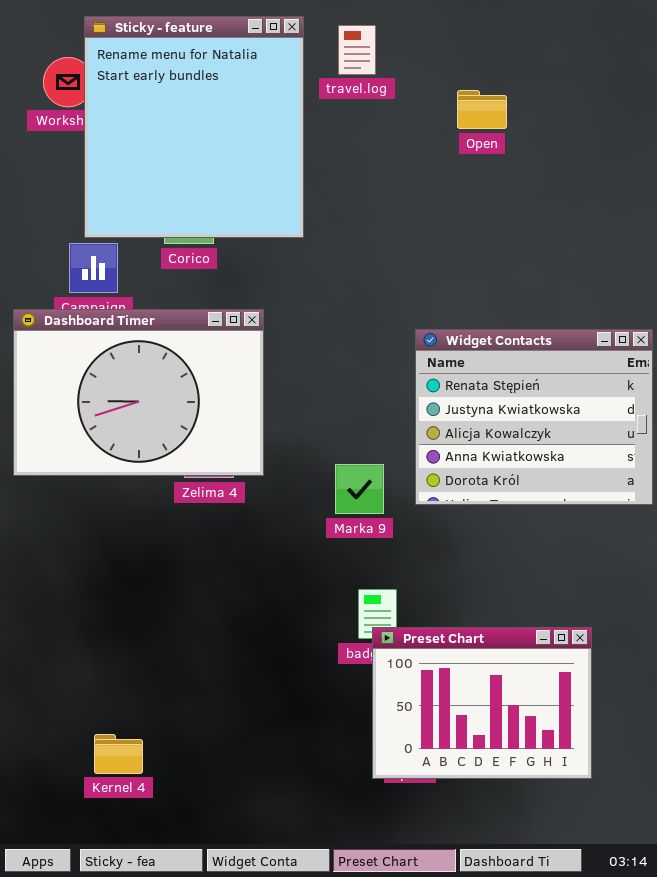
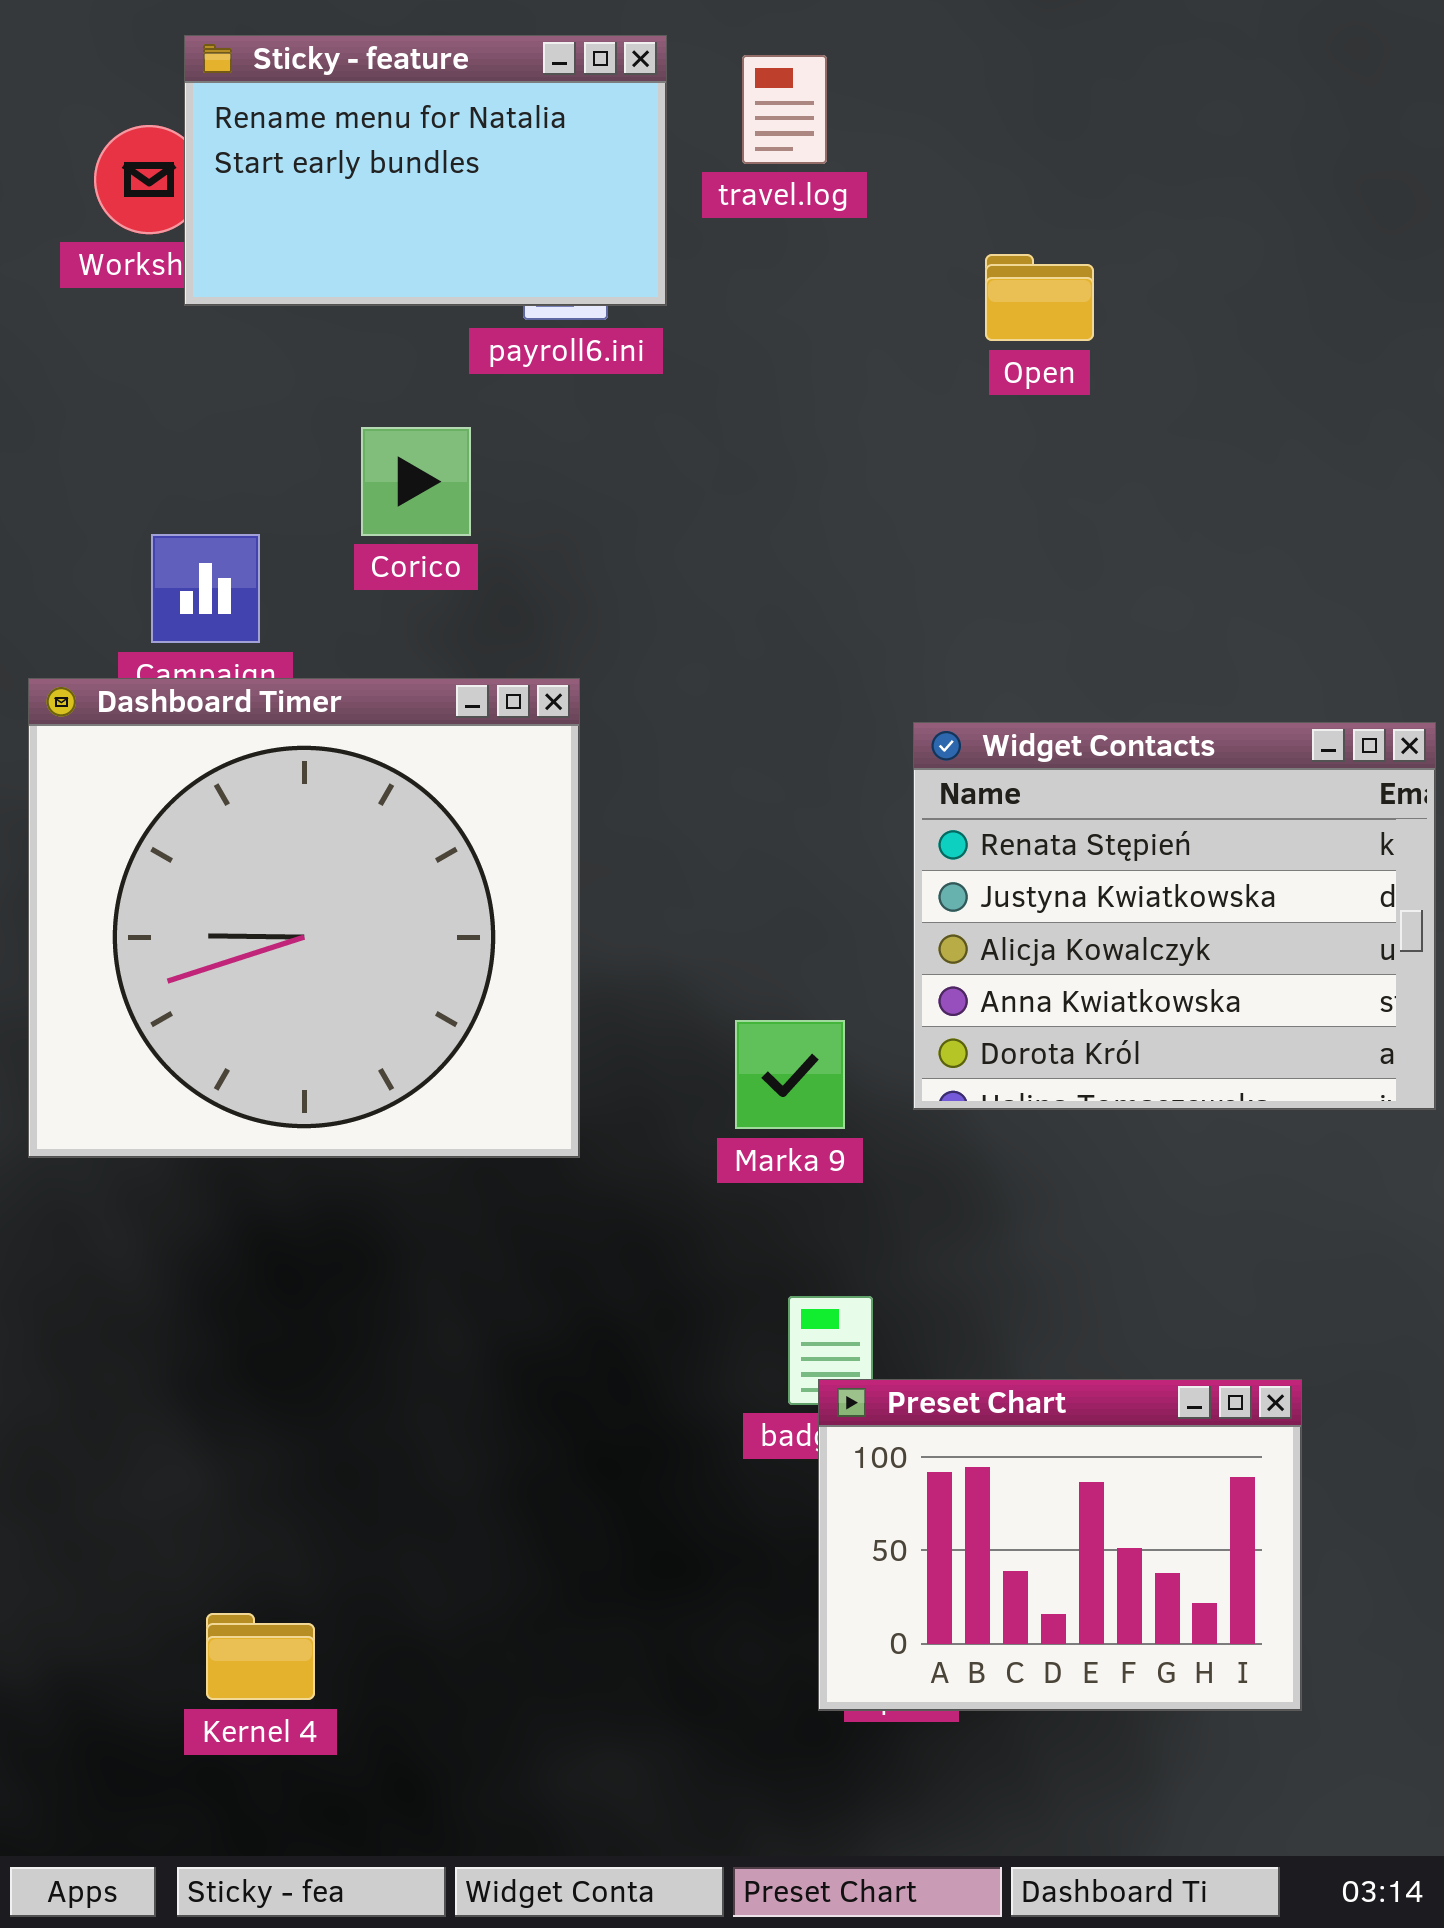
Sticky - feature: [84,16,304,238] -> [184,35,667,306], resized
Open: [457,90,507,129] -> [985,254,1094,341], moved
Dashboard Timer: [13,309,264,476] -> [28,678,580,1158], resized

